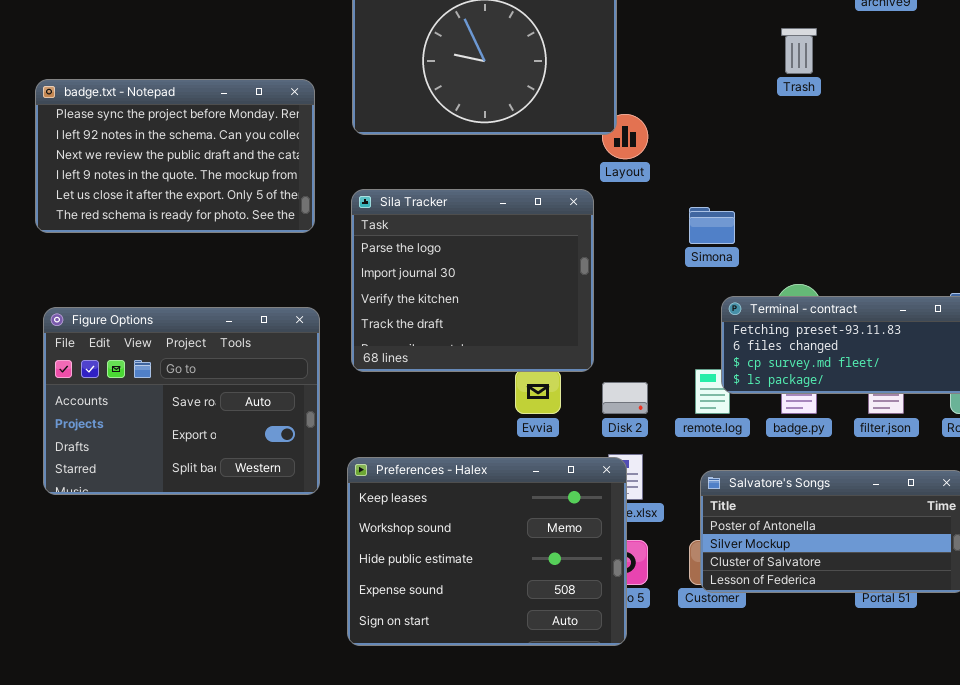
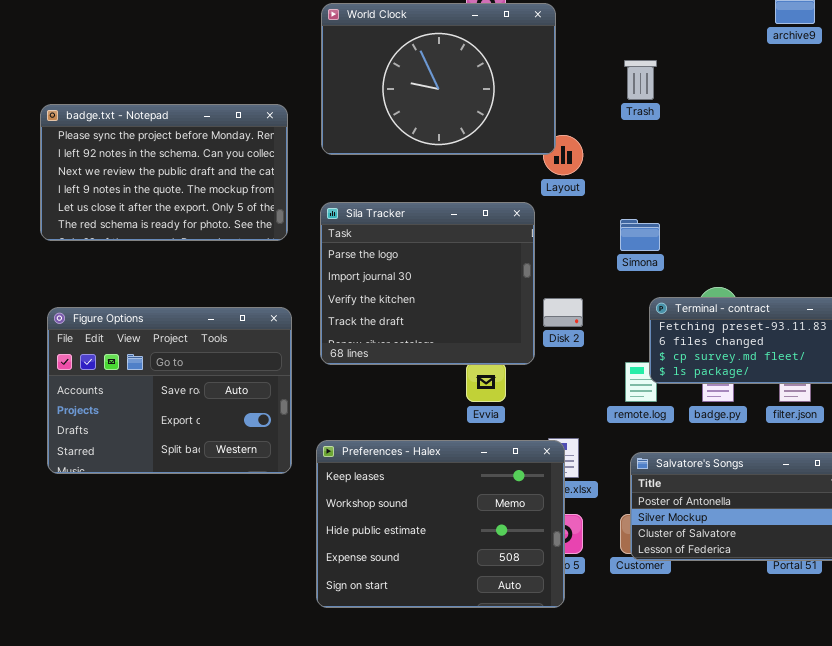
Trash: [781,28,817,74] -> [624,60,657,100], moved
Disk 2: [602,382,648,414] -> [543,298,583,327], moved

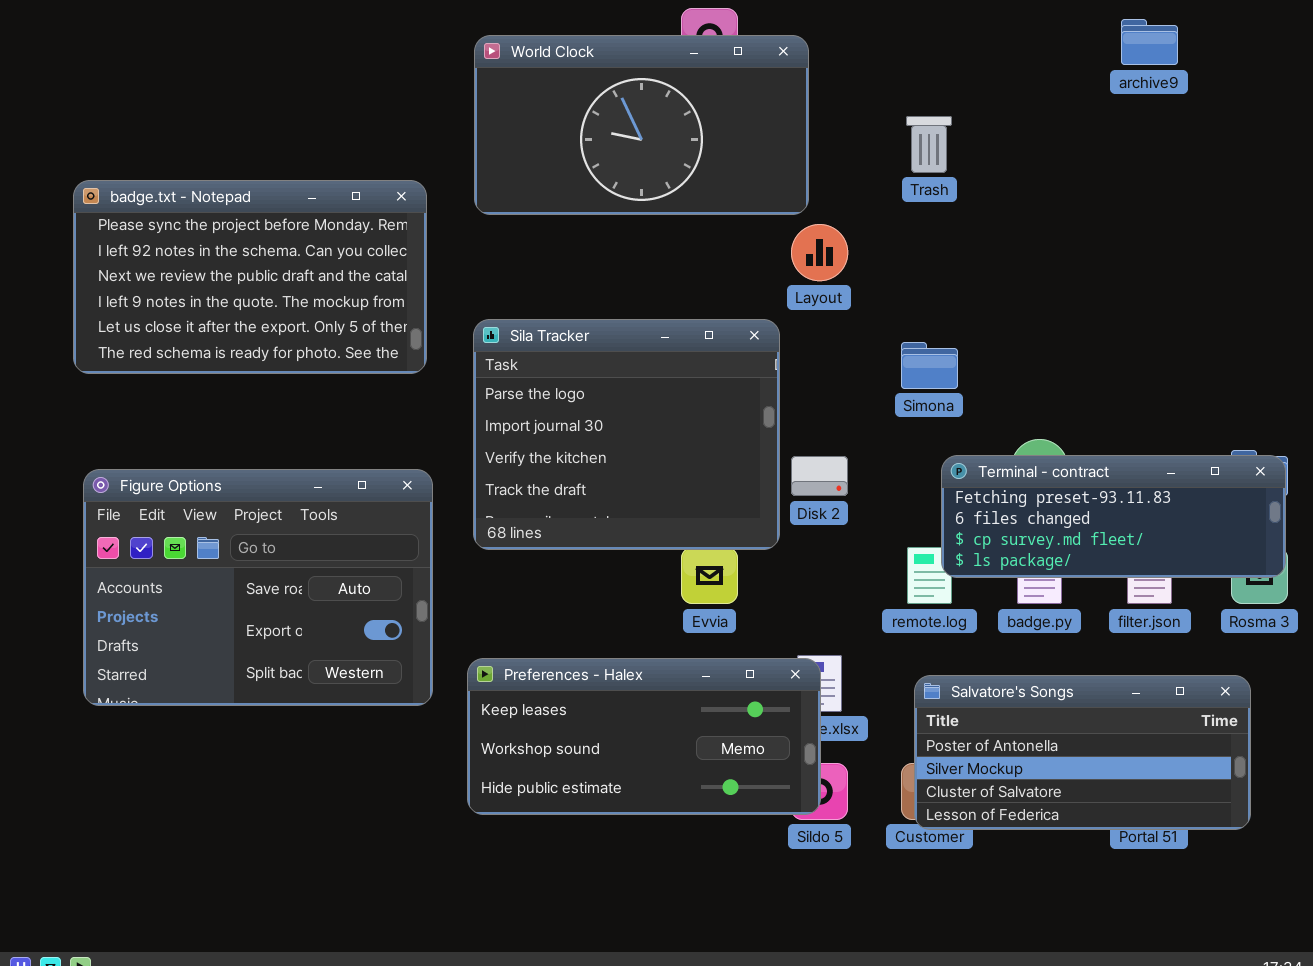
World Clock: [321,3,556,155] -> [474,35,809,215], resized
Preferences - Halex: [316,440,565,608] -> [467,658,821,815], resized

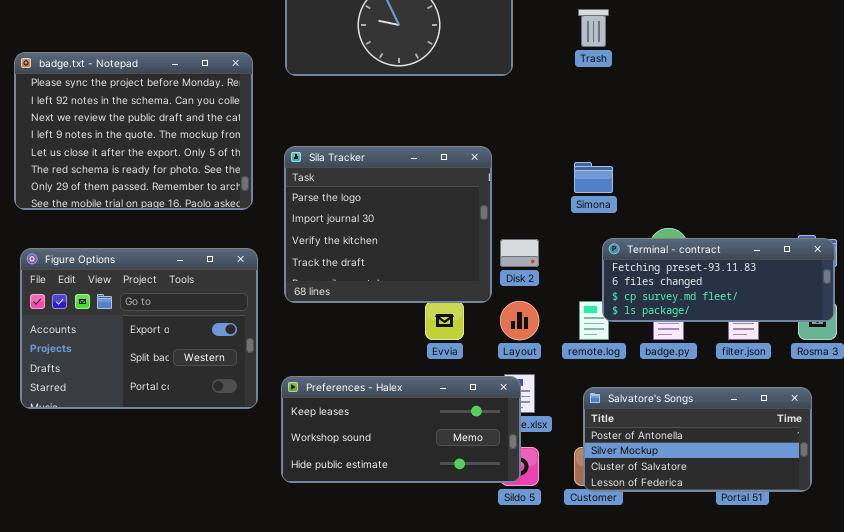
badge.txt - Notepad: [73,180,427,374] -> [14,52,253,210], resized
Layout: [791,224,848,281] -> [500,301,539,340], moved
Figure Options: [83,469,433,706] -> [20,248,258,409], scrolled down 1 row

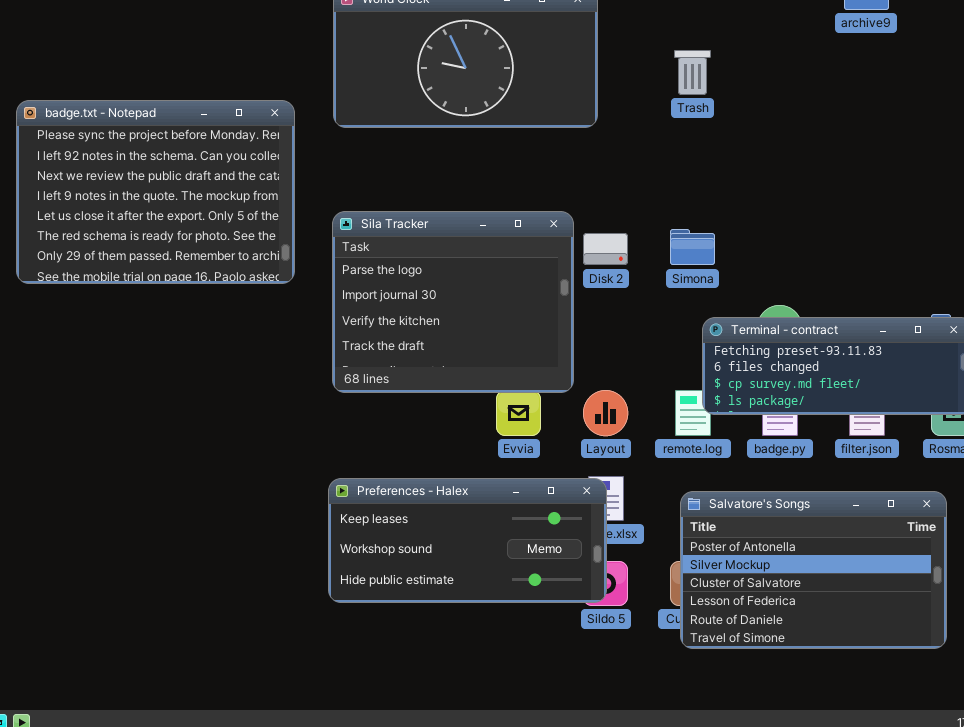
Disk 2: [500,239,539,267] -> [583,233,628,265], moved
Figure Options: [20,248,258,409] -> none, closed
Salvatore's Songs: [583,387,812,492] -> [680,491,947,649], resized

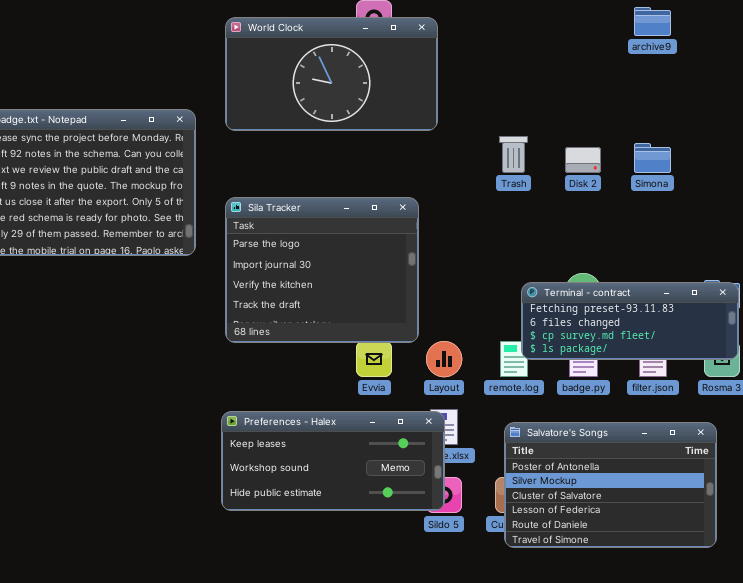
Trash: [674,50,711,95] -> [499,136,528,173], moved
Simona: [670,229,715,265] -> [634,143,671,173], moved
Disk 2: [583,233,628,265] -> [565,147,601,173], moved

